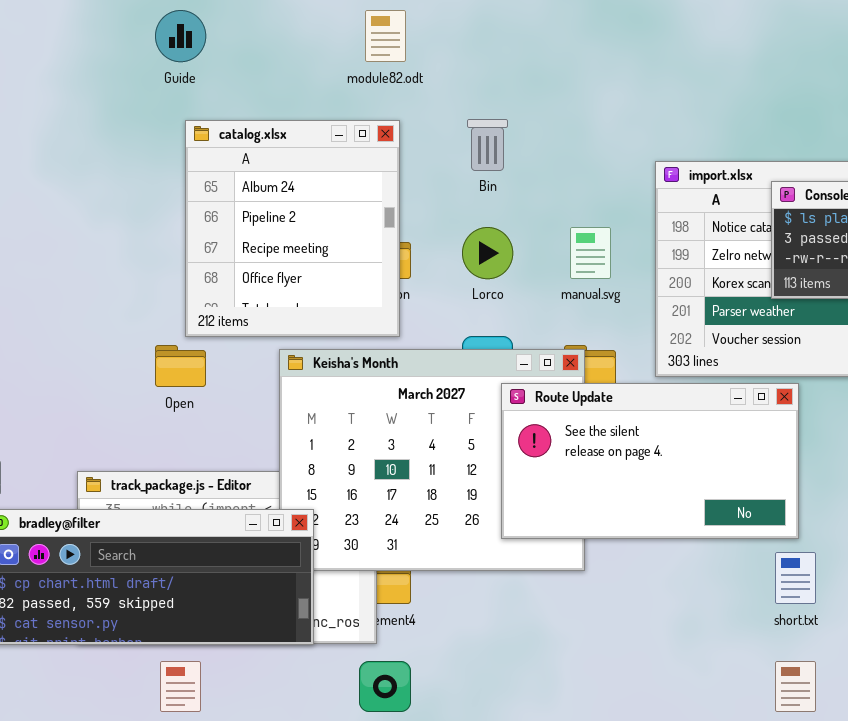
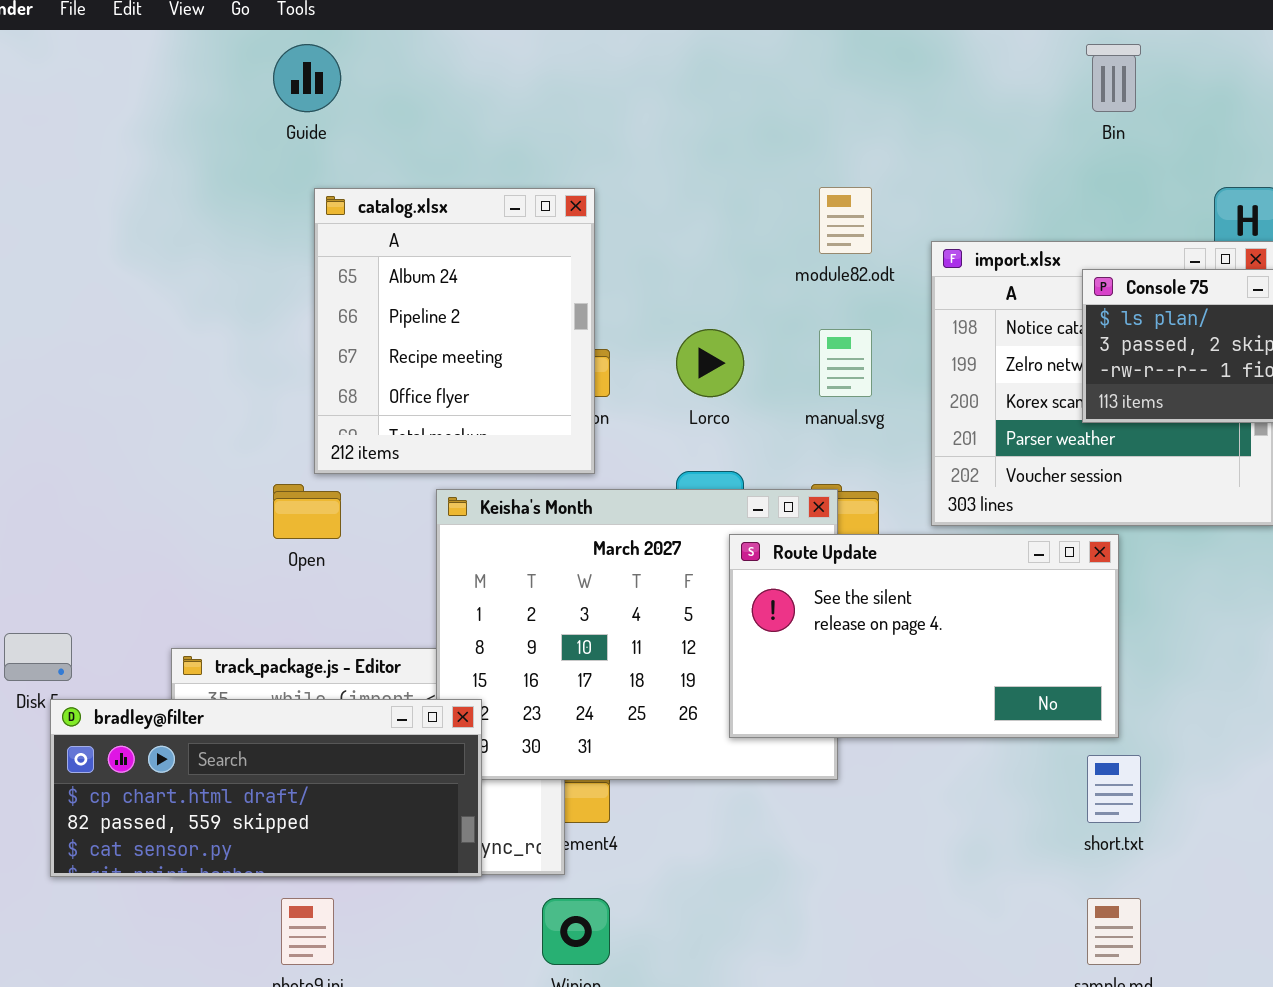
module82.odt: [365,10,406,62] -> [819,187,872,254], moved
Bin: [467,119,508,171] -> [1086,44,1141,112], moved

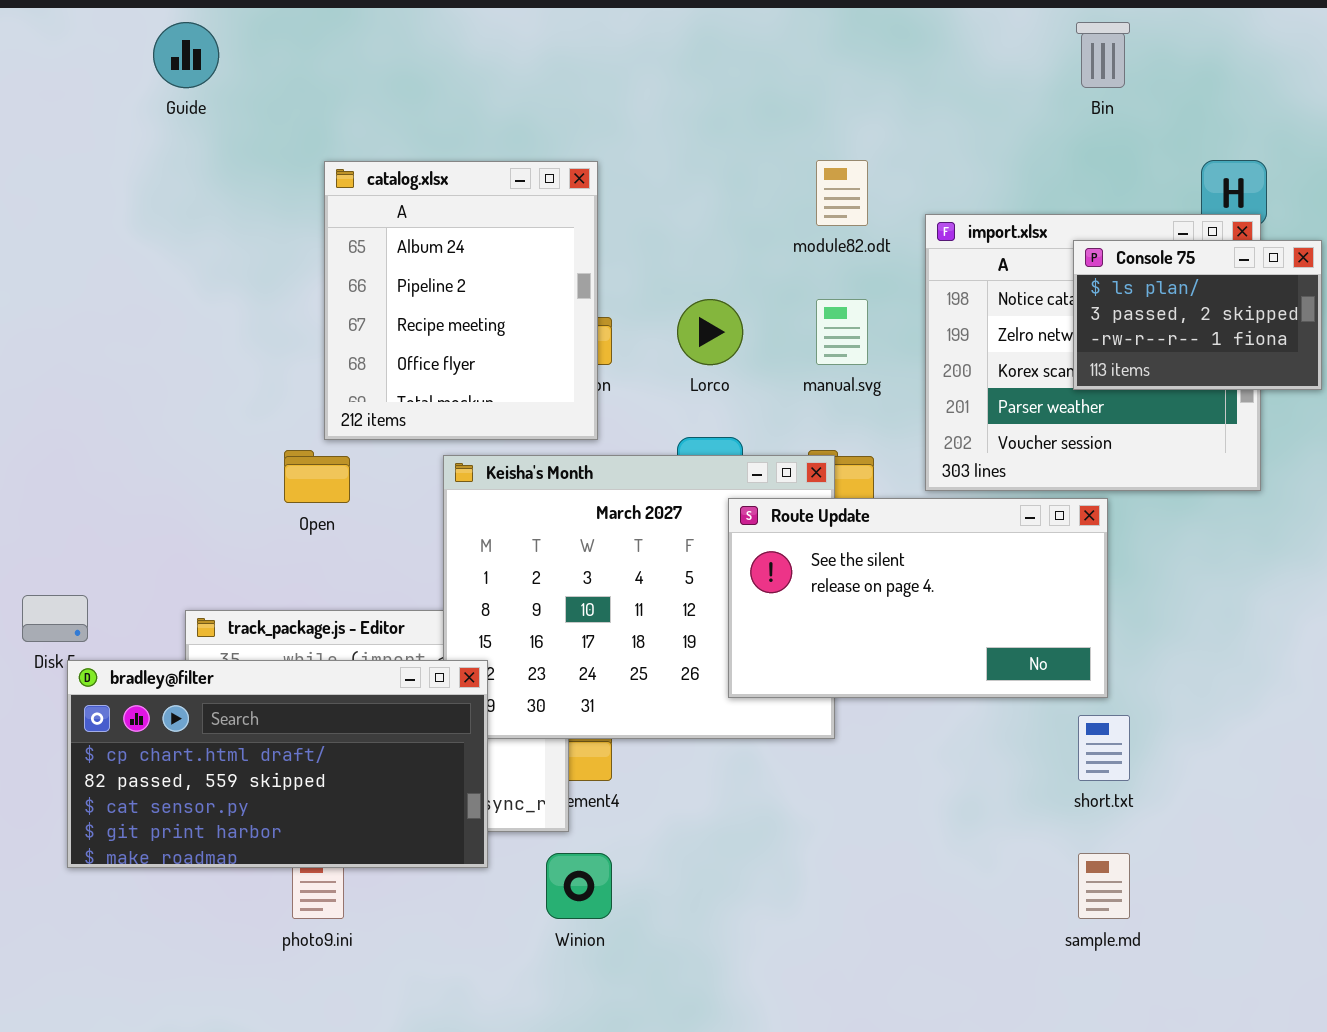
Guide: [273,44,341,112] -> [153,22,219,88], moved
bradley@filter: [50,699,482,877] -> [67,660,488,868], resized

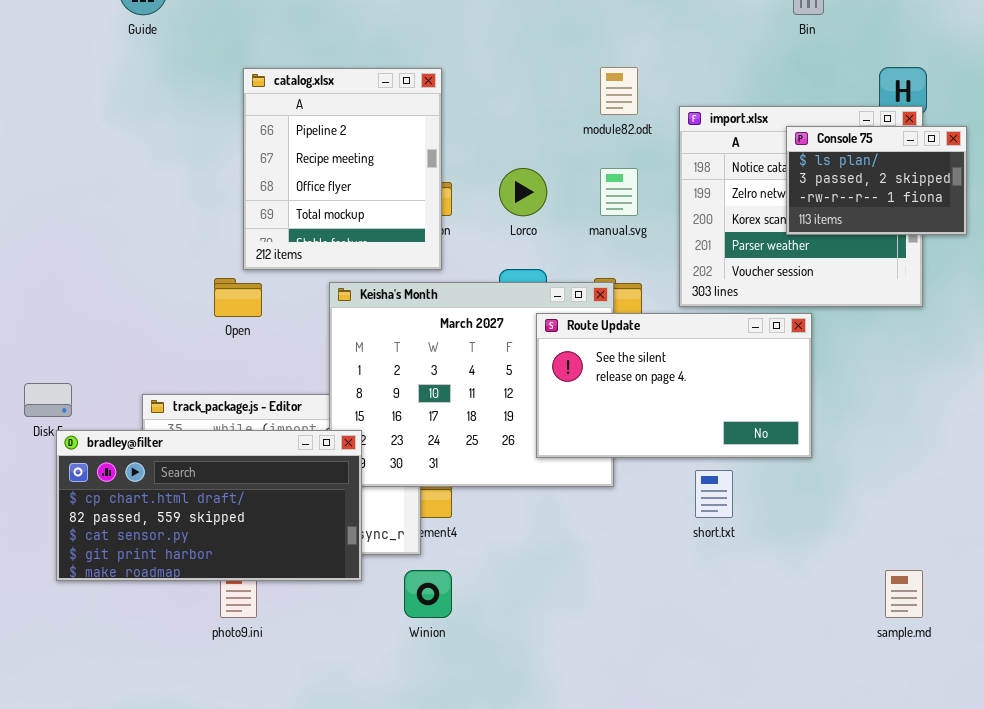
catalog.xlsx: [324,161,598,440] -> [243,68,442,270], scrolled down 1 row
short.txt: [1078,715,1130,781] -> [695,470,733,518], moved
sample.md: [1078,853,1130,919] -> [885,570,923,618], moved

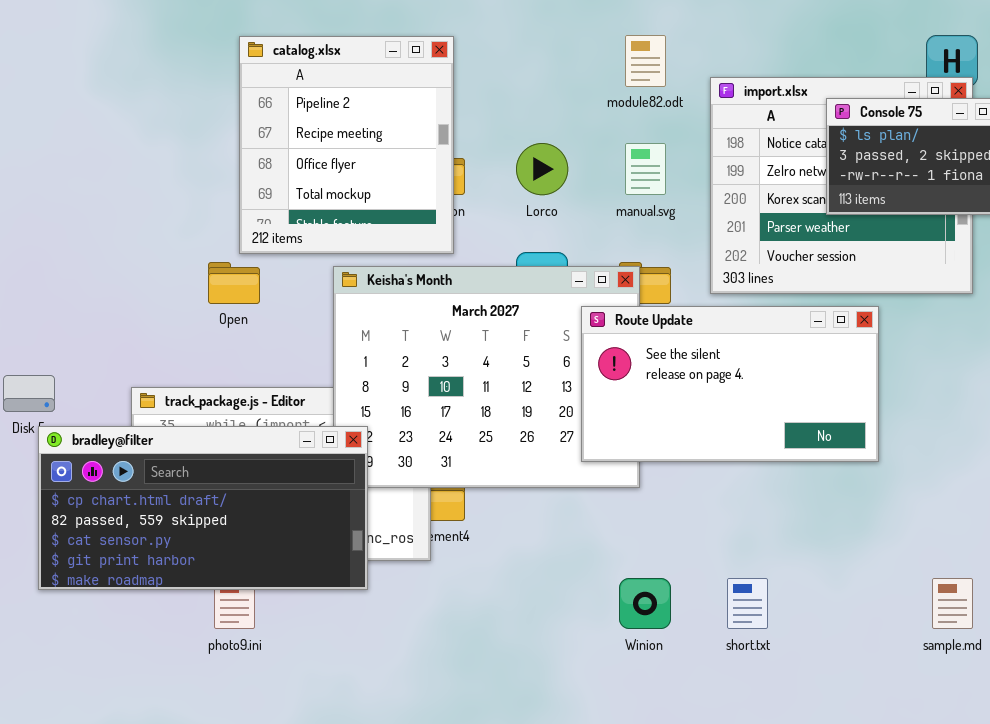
Route Update: [536,313,812,458] -> [581,306,879,462], moved
short.txt: [695,470,733,518] -> [727,578,768,629], moved
Winion: [404,570,452,618] -> [619,578,671,629], moved

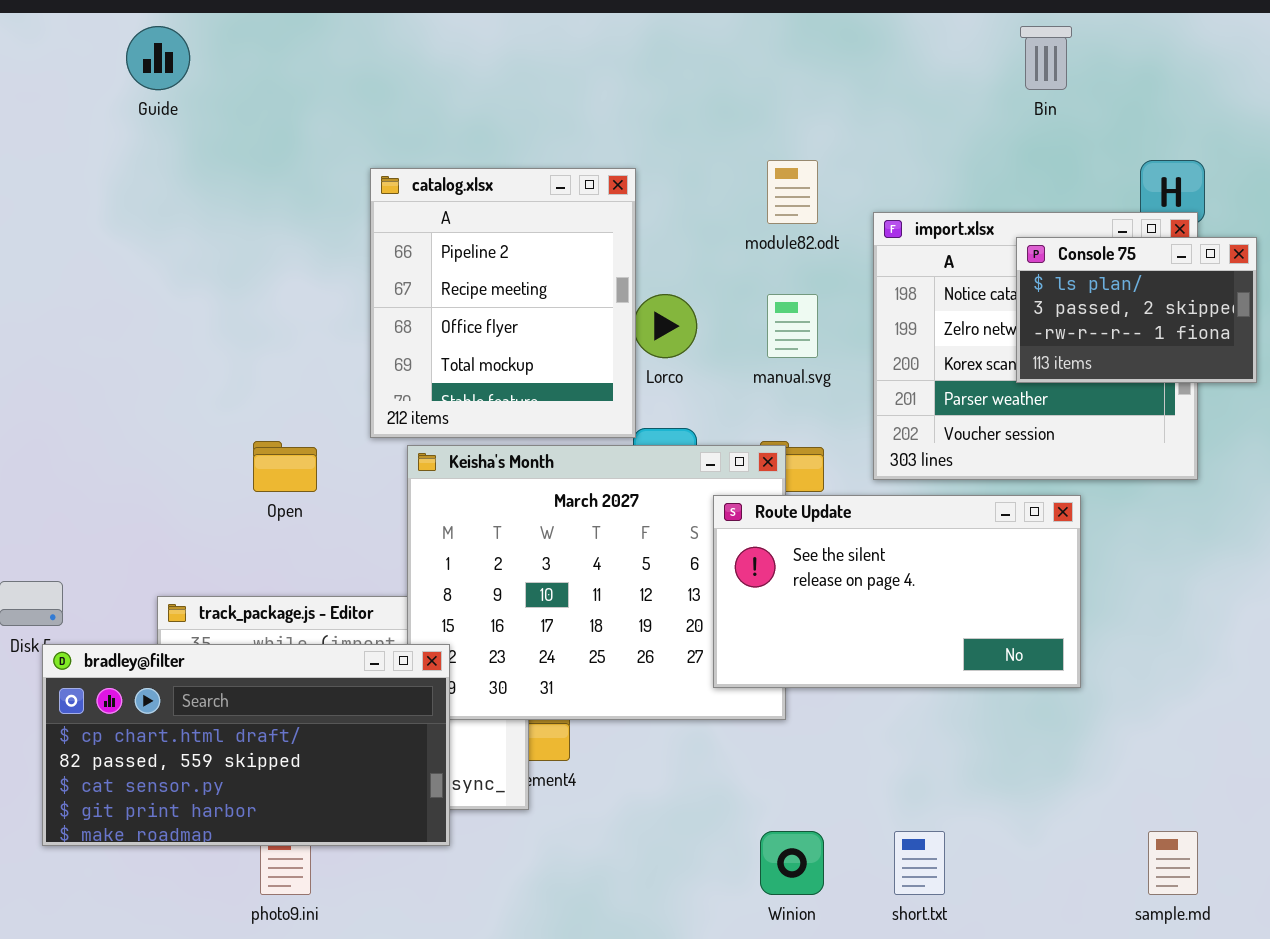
catalog.xlsx: [239,36,454,254] -> [370,168,636,438], moved

